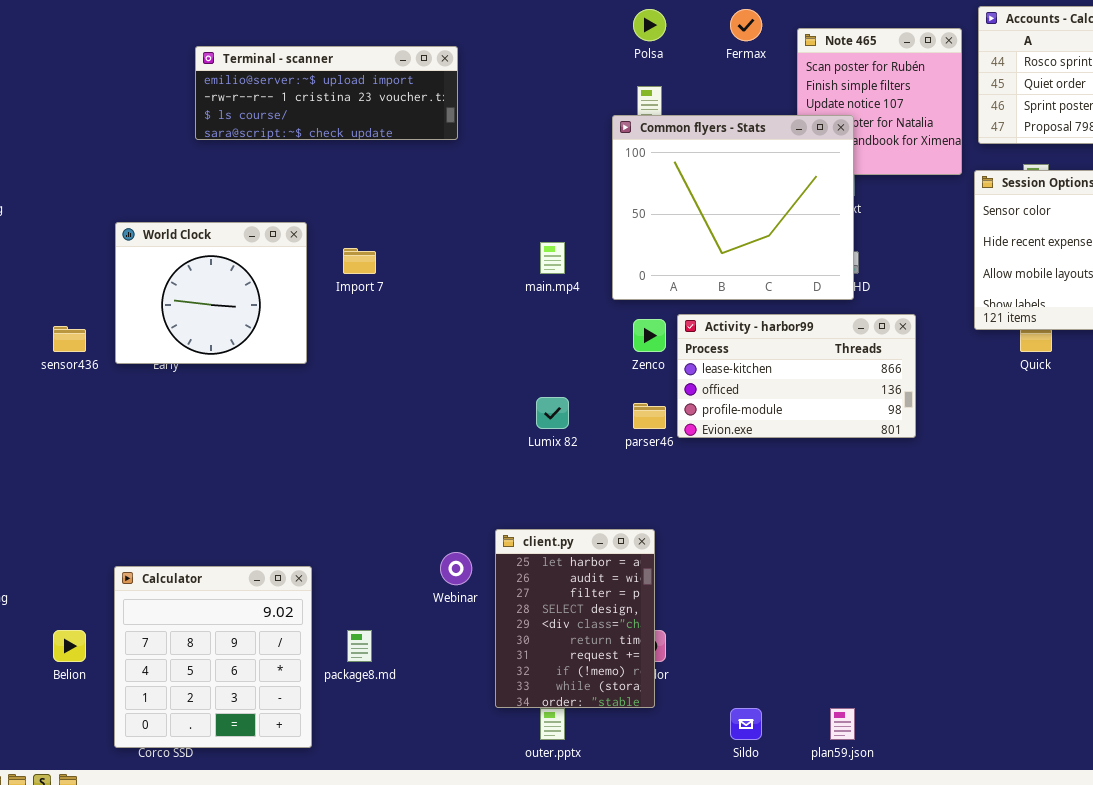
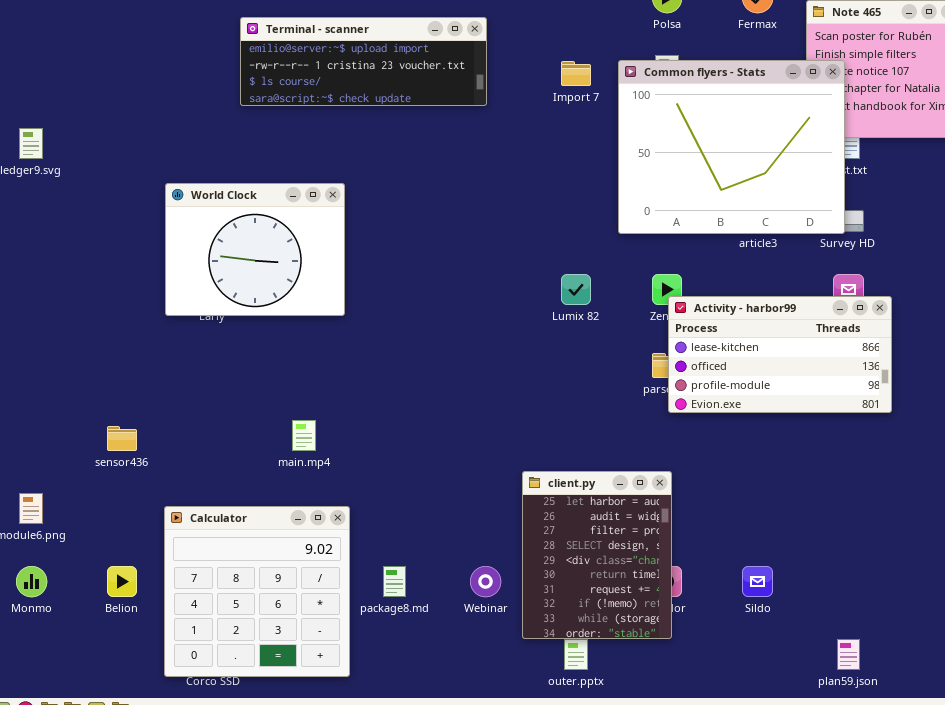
Common flyers - Stats: [612,115,854,300] -> [618,60,845,234], moved
main.mp4: [540,242,565,274] -> [292,420,316,451], moved
Import 7: [343,248,376,274] -> [561,61,591,86], moved
Activity - harbor99: [677,314,916,438] -> [668,296,892,413], moved
sensor436: [53,326,86,352] -> [107,426,137,451], moved
Lumix 82: [536,397,569,429] -> [561,274,591,305], moved
Webinar: [440,552,472,585] -> [470,566,501,597], moved
Sildo: [730,708,762,740] -> [742,566,773,597], moved

